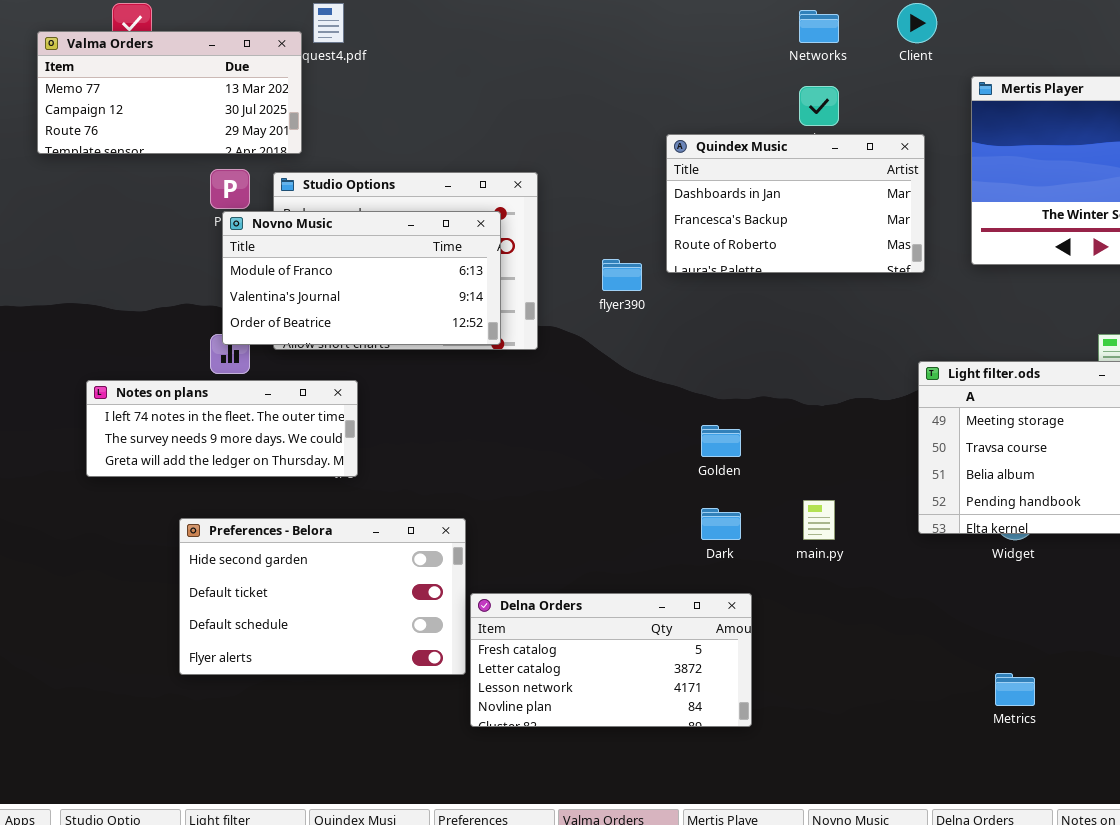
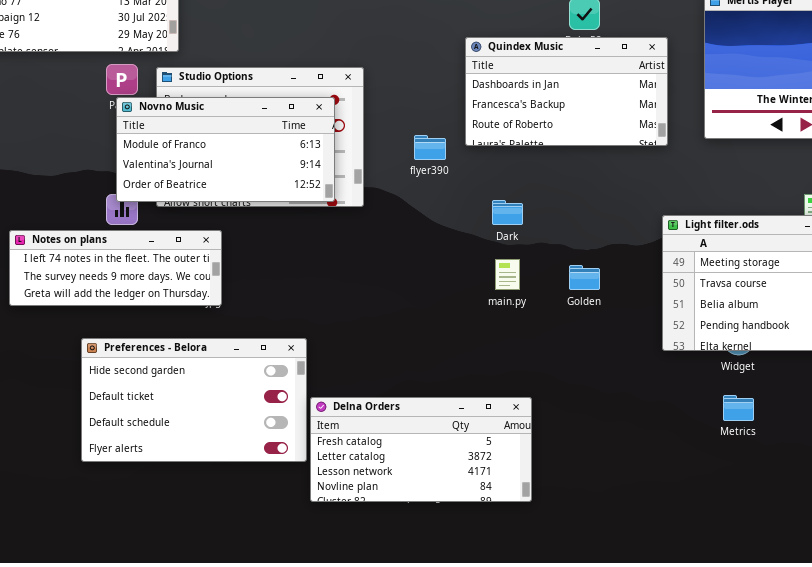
Golden: [701,425,741,457] -> [569,265,600,290], moved
main.py: [803,500,835,540] -> [495,259,520,290], moved
Dark: [701,508,741,540] -> [492,200,523,225], moved
Metrics: [995,673,1035,706] -> [723,395,754,421], moved

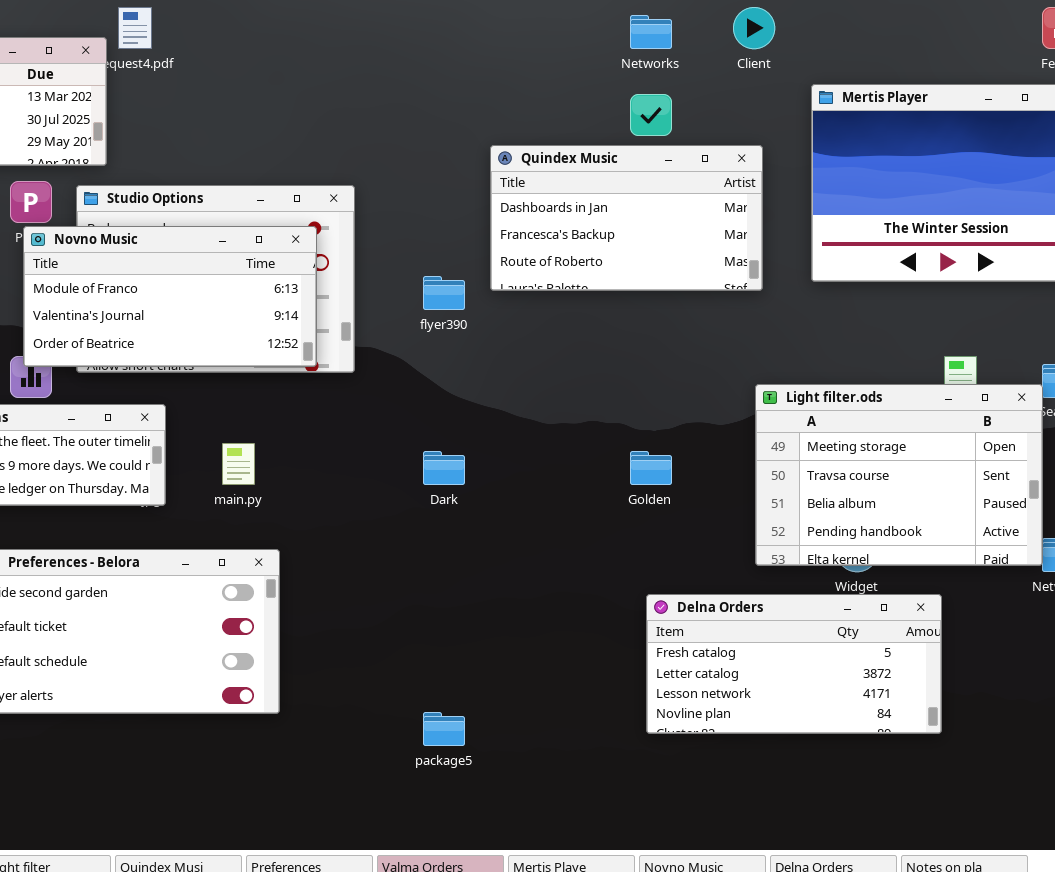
Dark: [492,200,523,225] -> [423,451,465,485], moved
main.py: [495,259,520,290] -> [222,443,255,485], moved
Delna Orders: [310,397,532,502] -> [646,594,942,734], moved

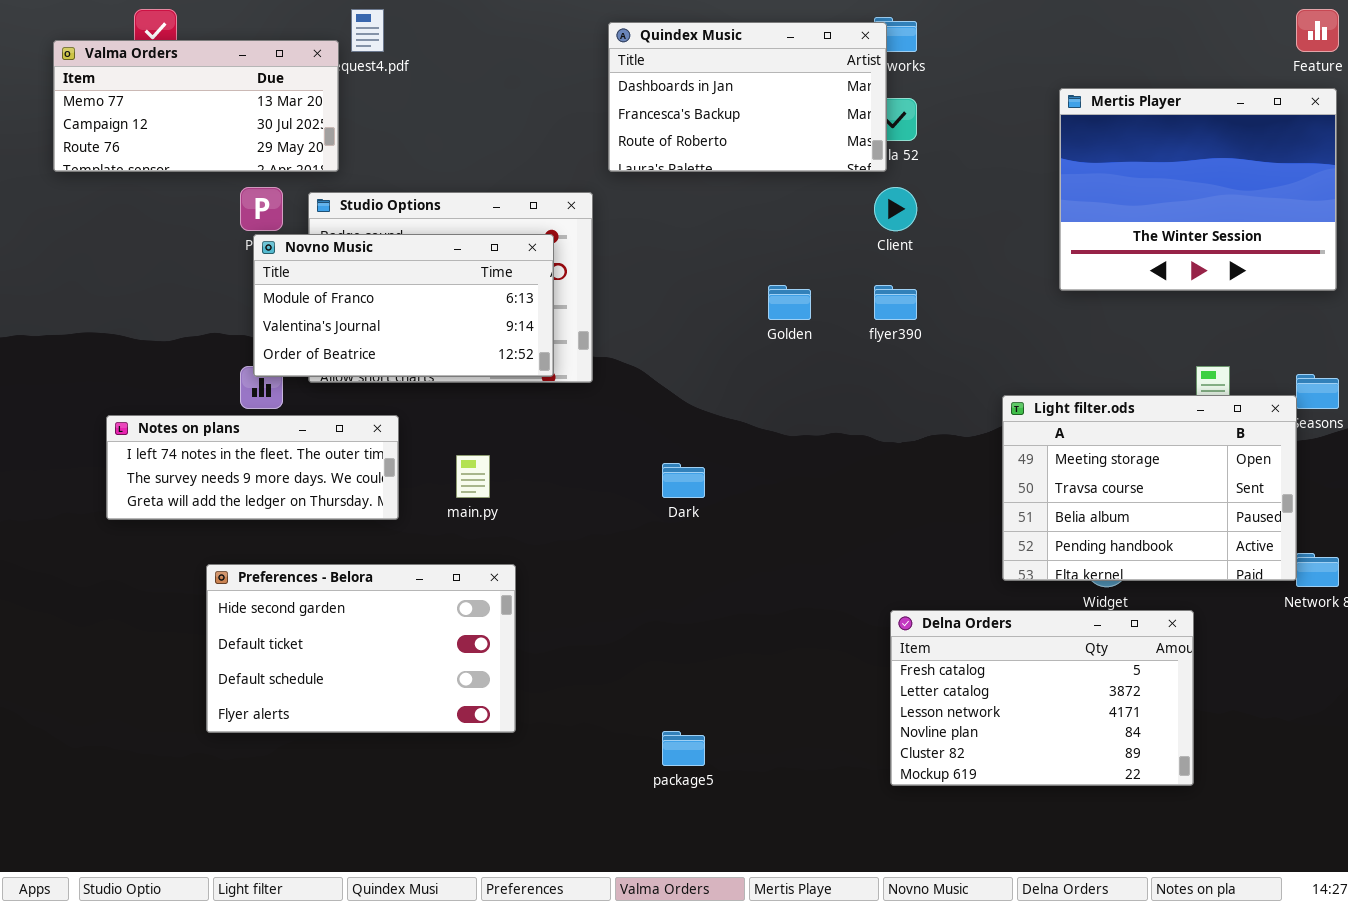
Client: [733,7,775,49] -> [874,187,917,231], moved
Quindex Music: [490,145,763,291] -> [608,22,887,172], moved
flyer390: [423,276,465,310] -> [874,285,917,320], moved
Golden: [630,451,672,485] -> [768,285,811,320], moved
Delna Orders: [646,594,942,734] -> [890,610,1194,786], resized

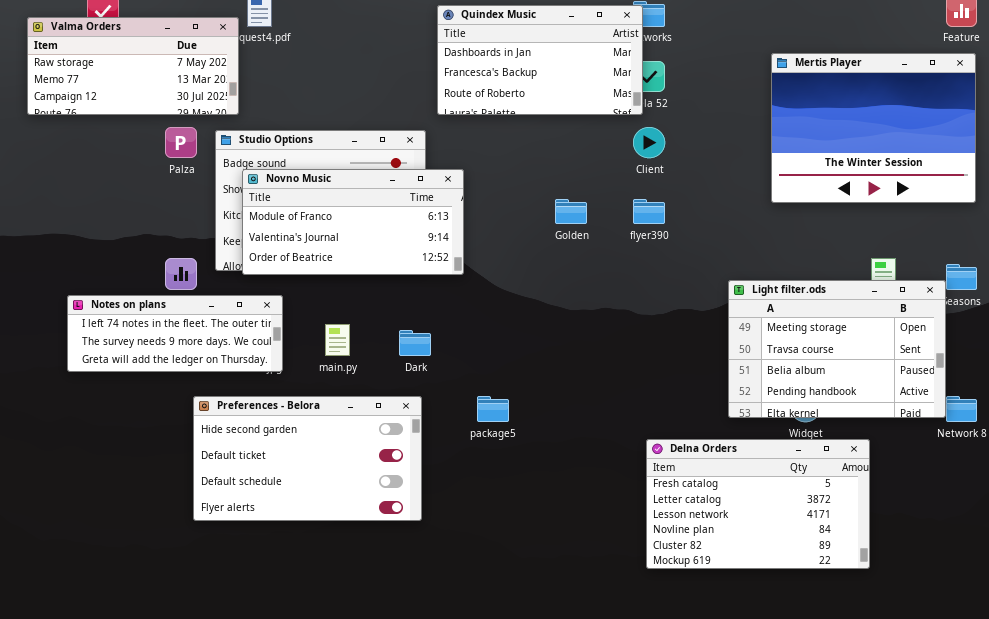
Valma Orders: [53,40,339,172] -> [27,17,239,115], scrolled up 1 row
Novno Music: [253,234,554,377] -> [242,169,464,275], moved
Dark: [662,463,705,498] -> [399,330,431,356], moved
Preferences - Belora: [206,564,516,733] -> [193,396,422,521], moved
package5: [662,731,705,766] -> [477,396,509,422], moved

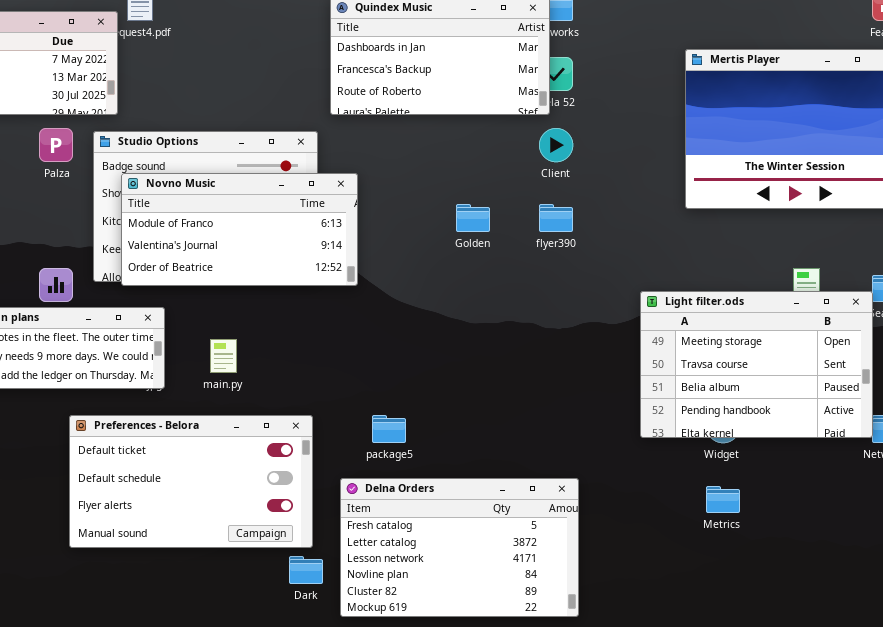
Dark: [399,330,431,356] -> [289,556,323,584], moved
Preferences - Belora: [193,396,422,521] -> [69,415,313,548], scrolled down 1 row
Delna Orders: [646,439,870,569] -> [340,478,579,617], moved

